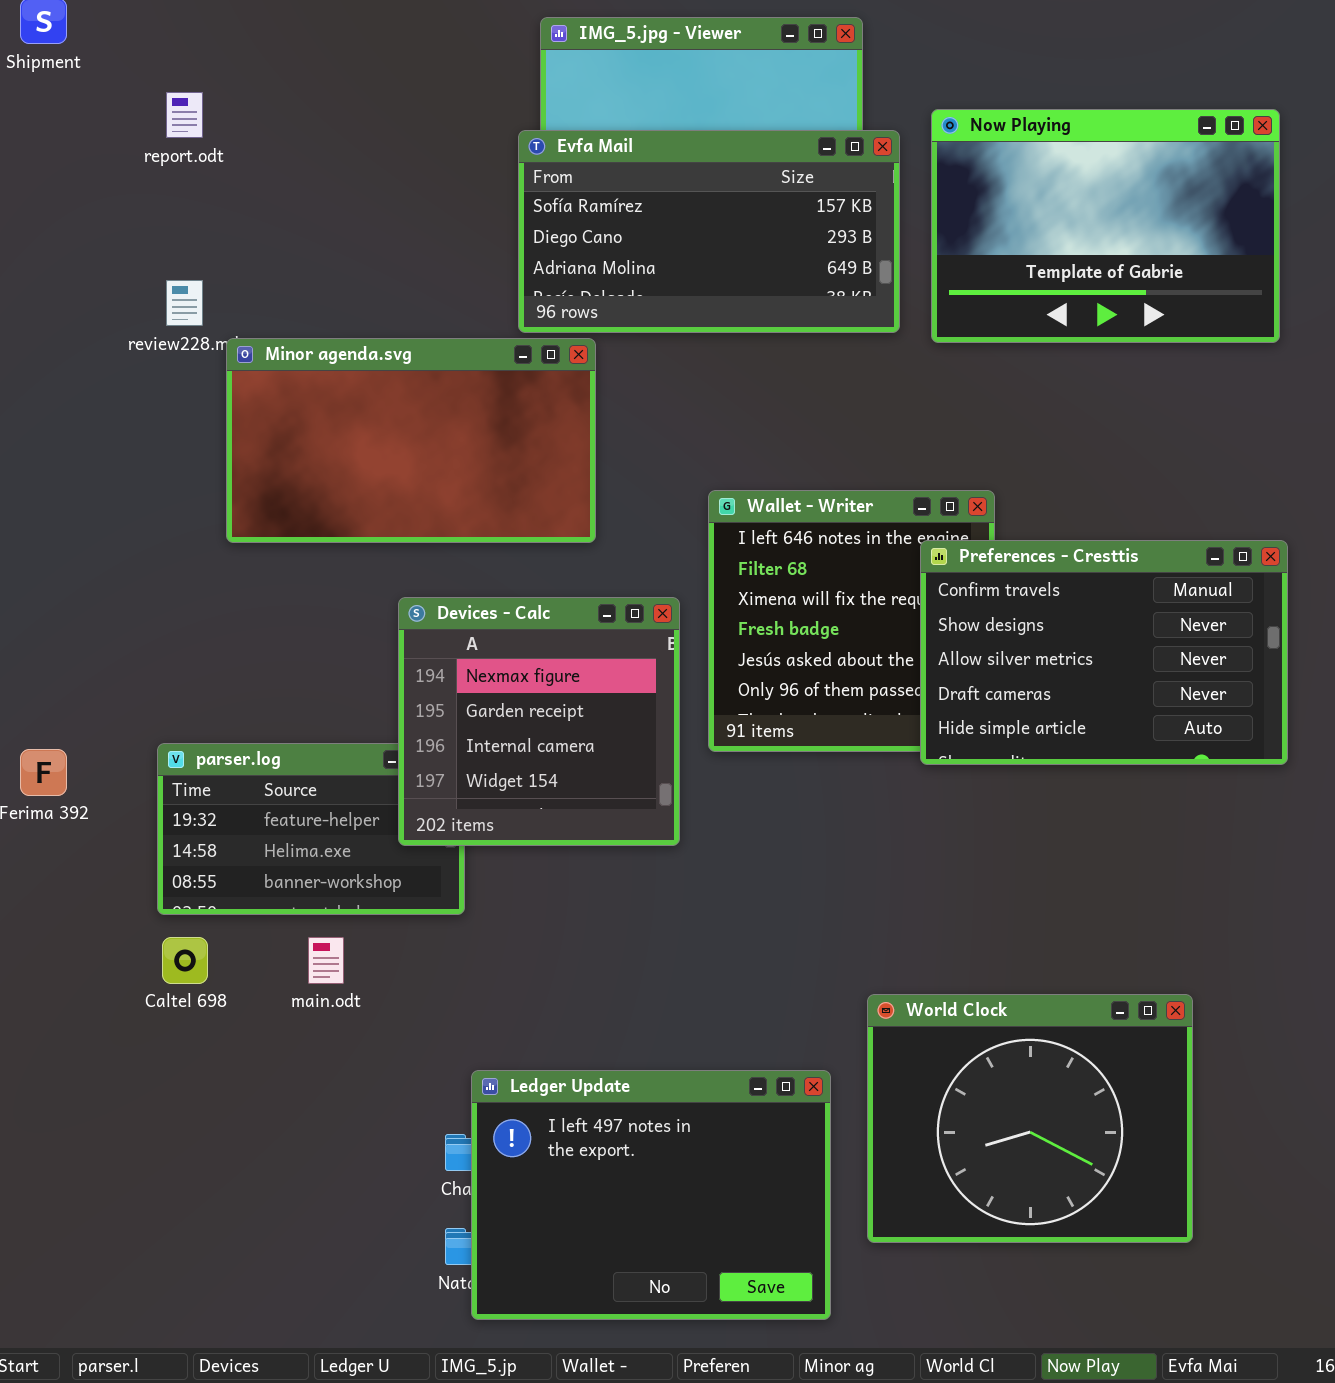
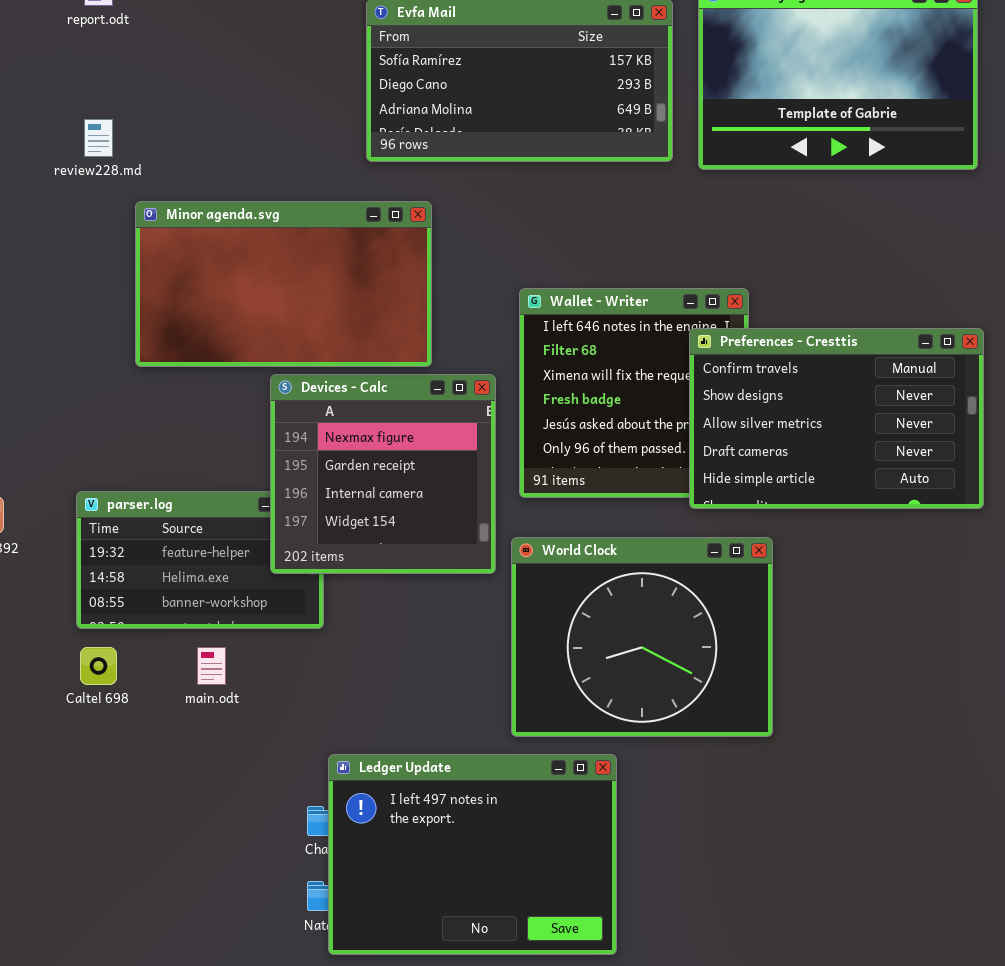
Minor agenda.svg: [226,338,596,543] -> [135,201,432,367], moved
World Clock: [867,994,1193,1243] -> [511,537,773,737], moved

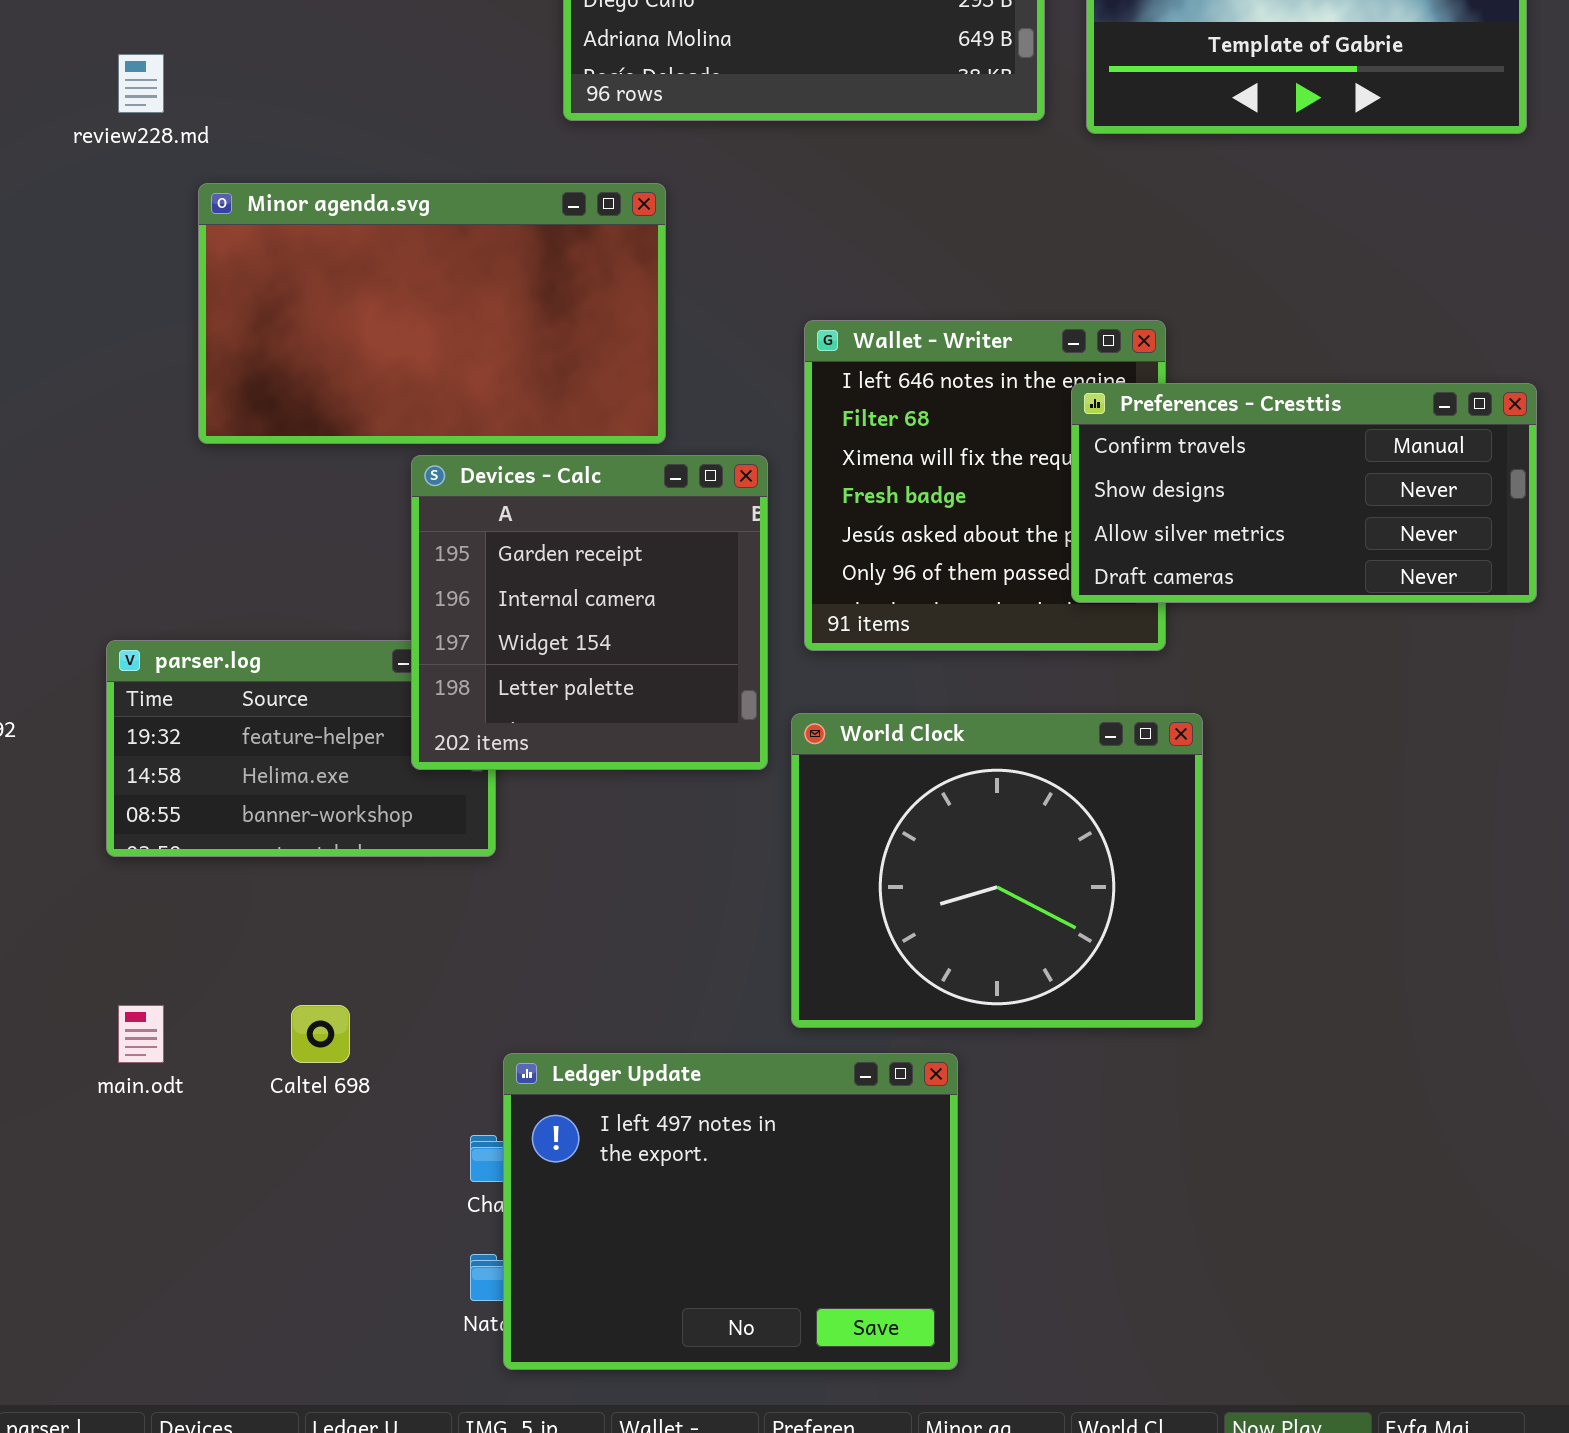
Preferences - Cresttis: [689,328,984,509] -> [1071,383,1537,603], resized
Devices - Calc: [270,374,496,574] -> [411,455,768,770], scrolled down 1 row
Caltel 698: [80,647,117,685] -> [291,1005,350,1063], moved
main.odt: [197,647,226,685] -> [118,1005,164,1063], moved

